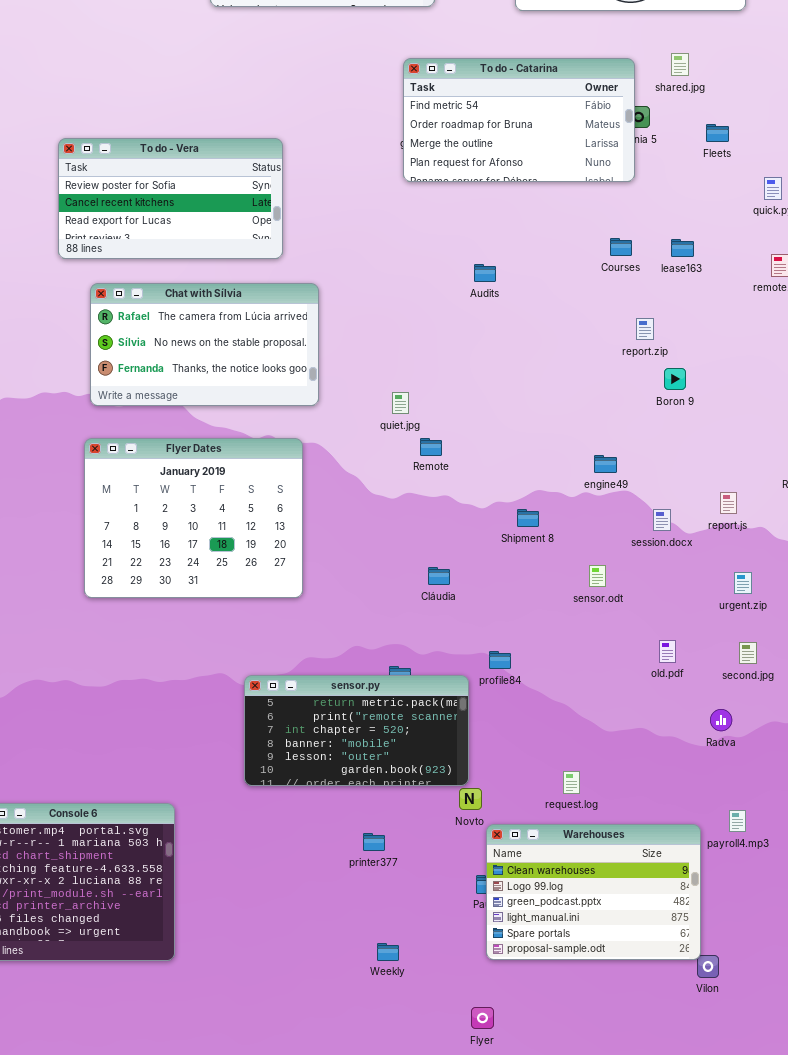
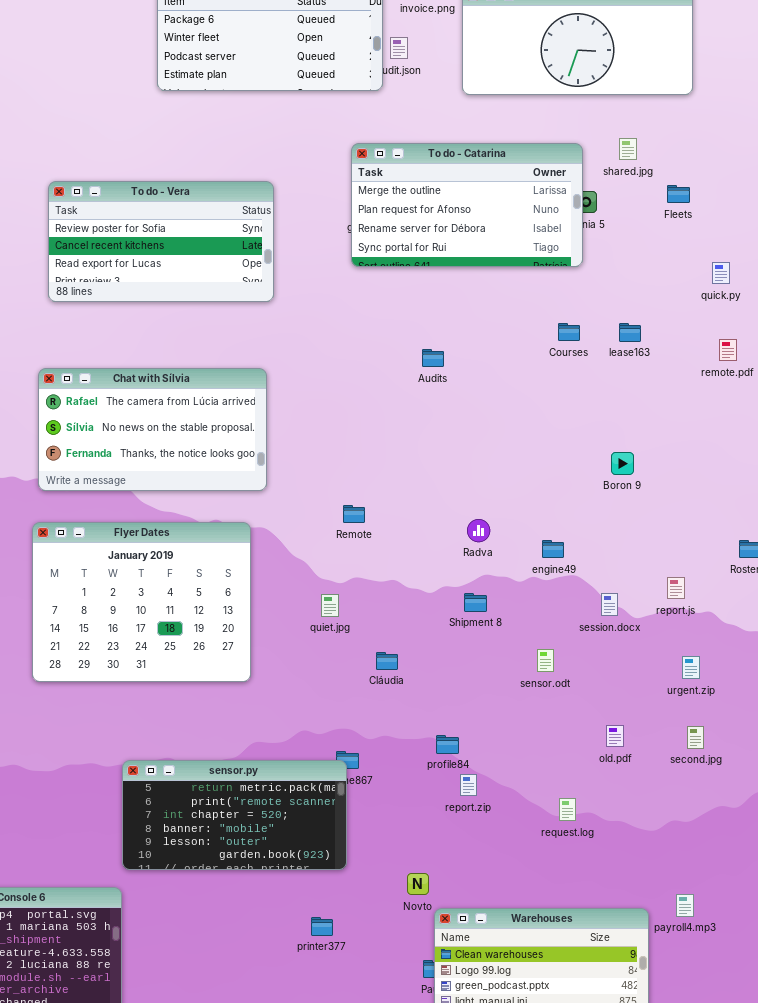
To do - Catarina: [403,58,635,182] -> [351,143,583,267], scrolled down 2 rows
Fleets: [706,124,729,142] -> [667,185,690,203], moved
To do - Vera: [58,138,283,259] -> [48,181,274,302], moved
report.zip: [636,318,654,340] -> [460,774,477,796], moved
quiet.jpg: [392,392,409,414] -> [321,594,339,617], moved
Remote: [420,438,442,456] -> [343,505,365,523], moved
sensor.py: [244,675,469,786] -> [122,760,347,870], moved
Radva: [710,709,732,731] -> [467,519,490,542], moved
request.log: [563,771,580,794] -> [559,798,576,821], moved

